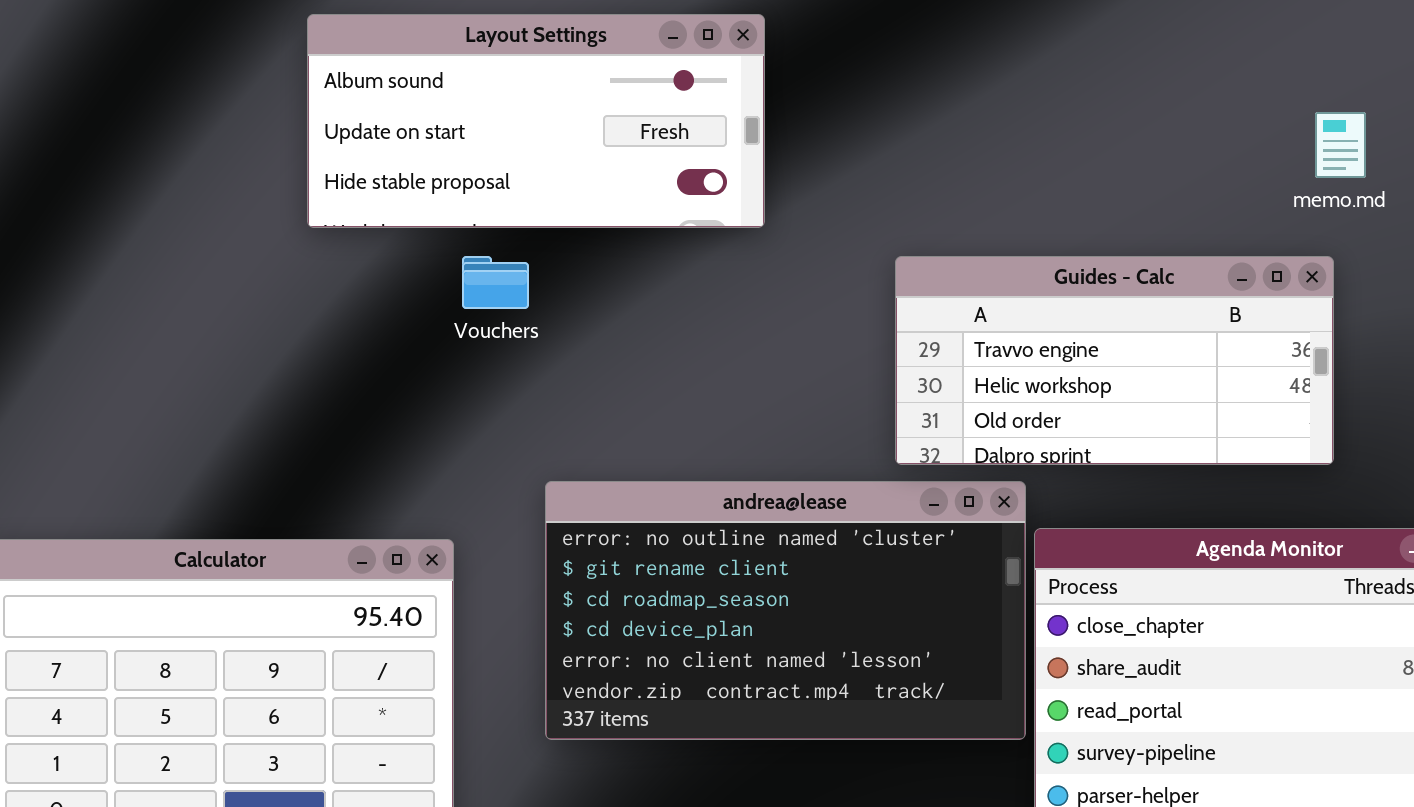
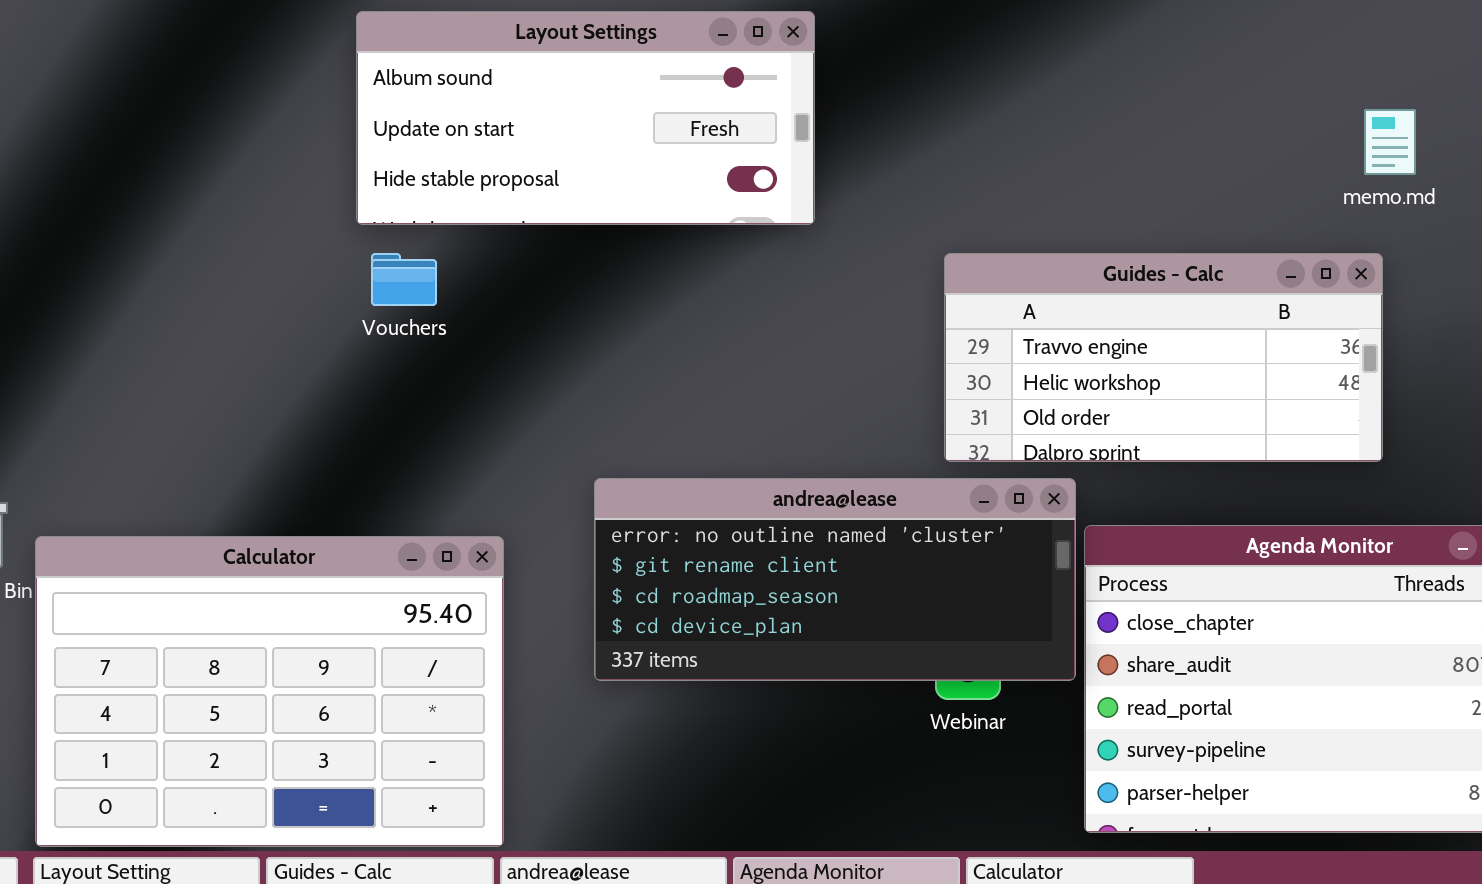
Vouchers: [462,256,529,309] -> [371,253,437,306], moved
andrea@lease: [545,481,1026,740] -> [594,478,1076,681], resized

